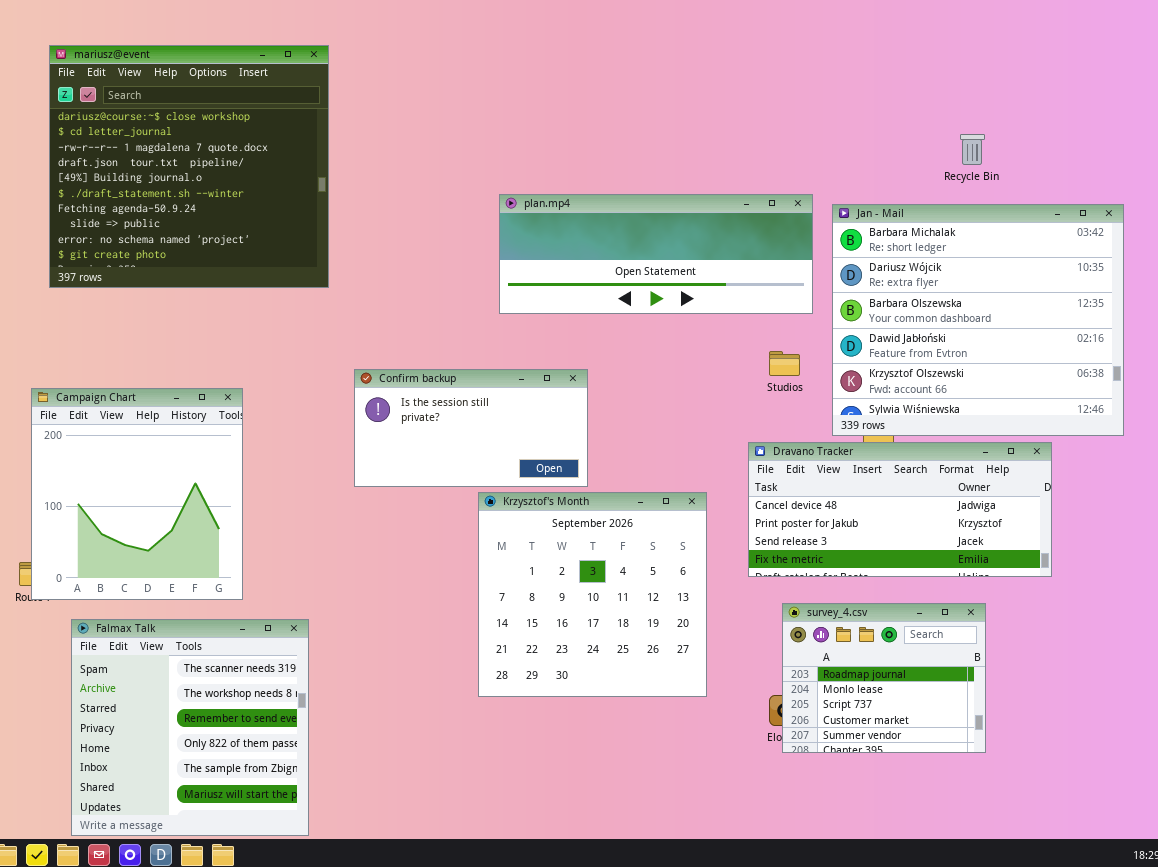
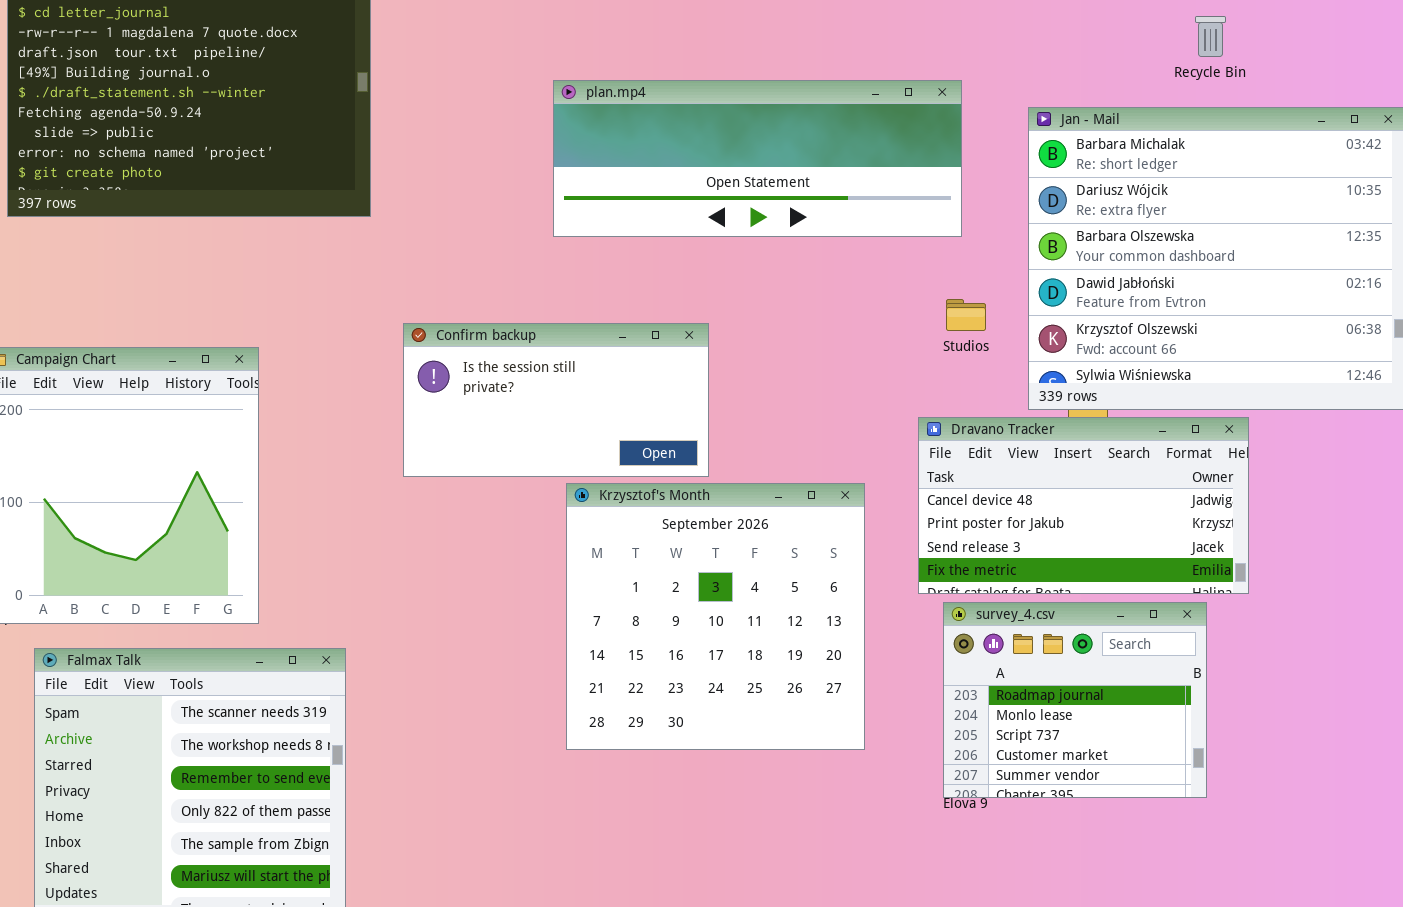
plan.mp4: [499,194,813,314] -> [553,80,962,237], moved
Dravano Tracker: [748,442,1052,577] -> [918,417,1249,594], resized
survey_4.csv: [782,603,986,753] -> [943,602,1207,798], moved

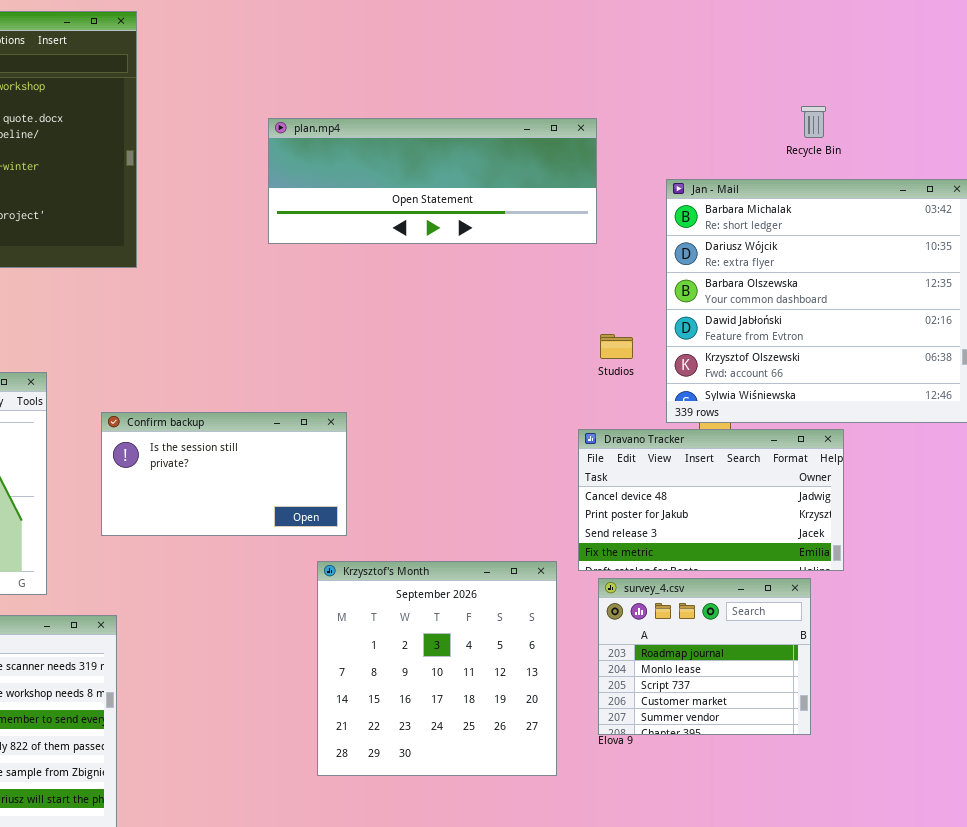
plan.mp4: [553,80,962,237] -> [268,118,597,244], moved
Confirm backup: [403,323,709,477] -> [101,412,347,536], moved
Krzysztof's Month: [566,483,865,750] -> [317,561,557,776], moved

